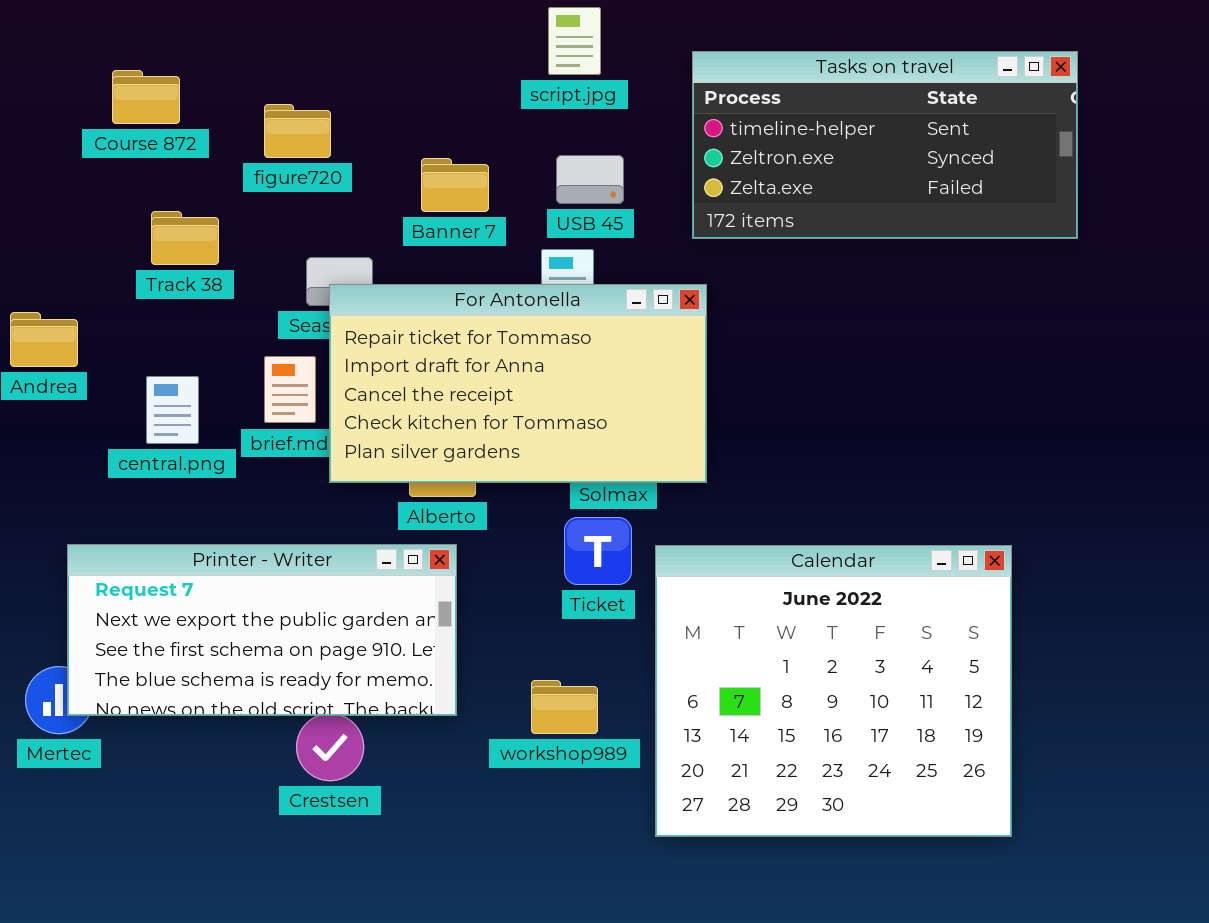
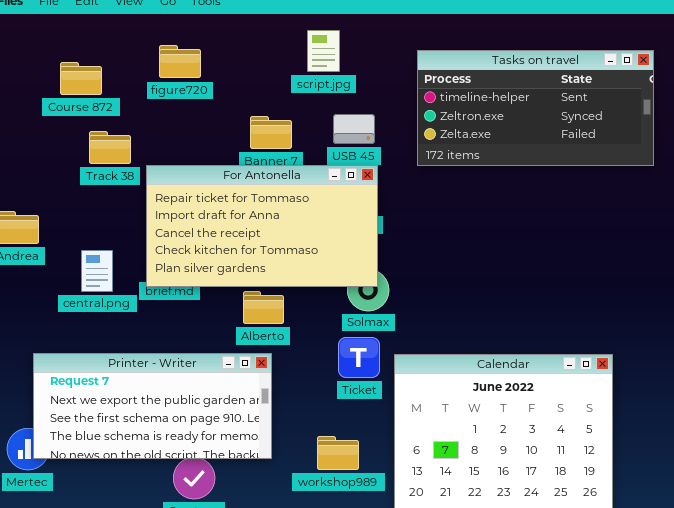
script.jpg: [548,7,601,75] -> [307,30,340,72], moved
figure720: [264,104,331,158] -> [159,45,201,78], moved
Track 38: [151,211,219,265] -> [89,131,131,164], moved
For Antonella: [329,284,707,483] -> [146,165,378,287], moved

